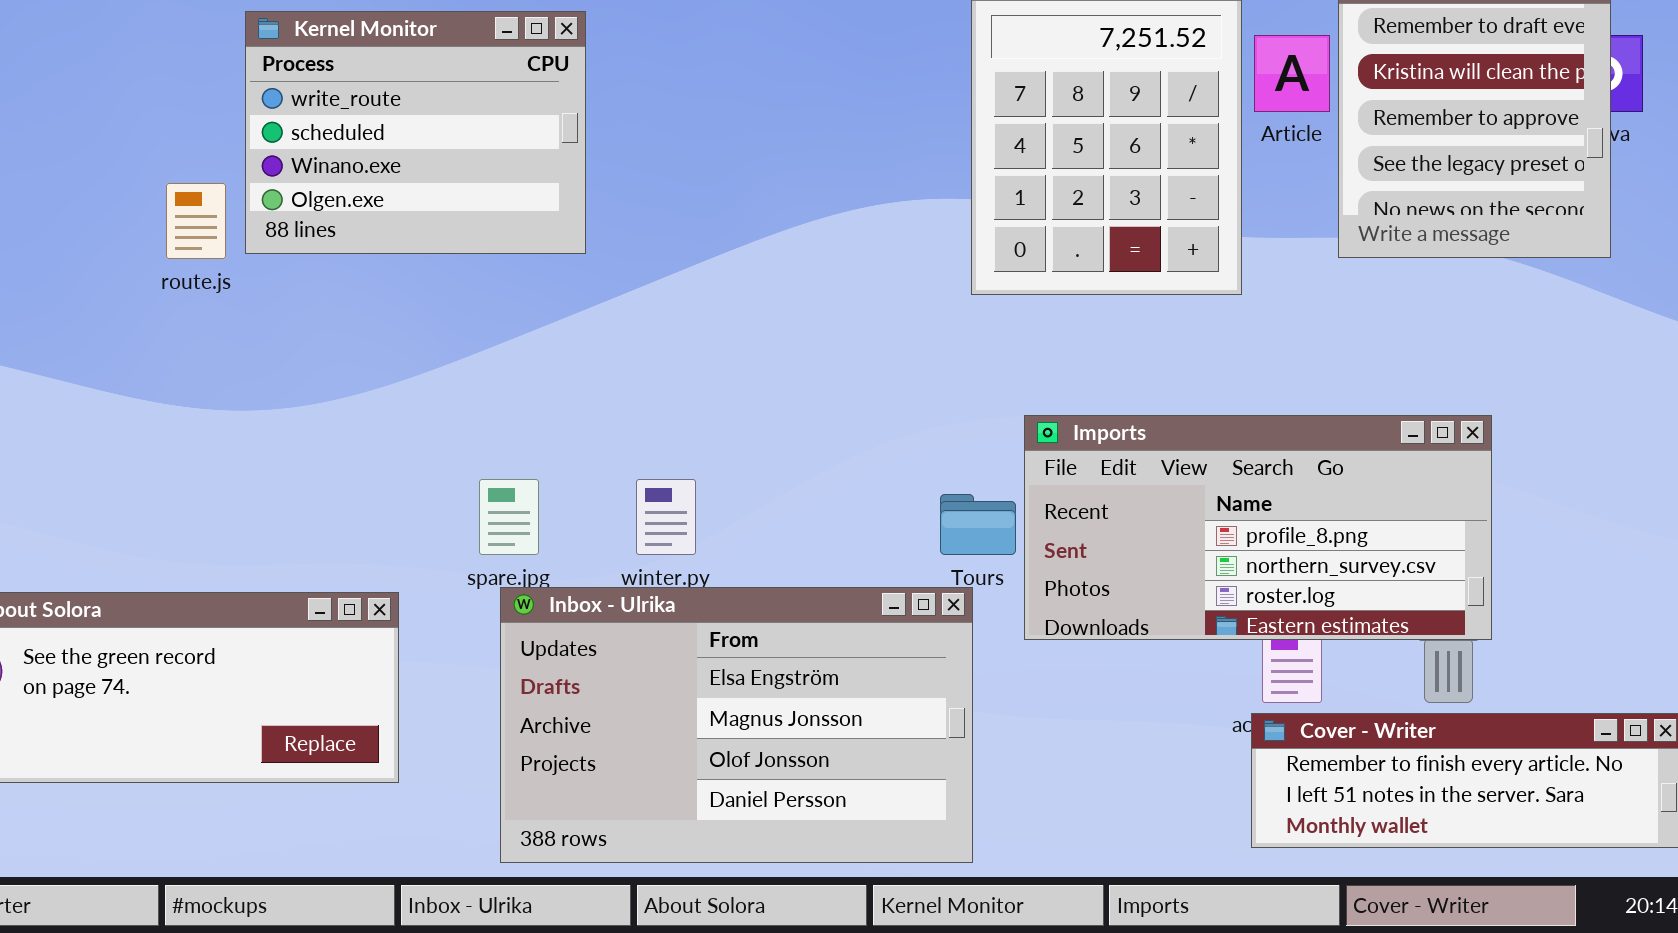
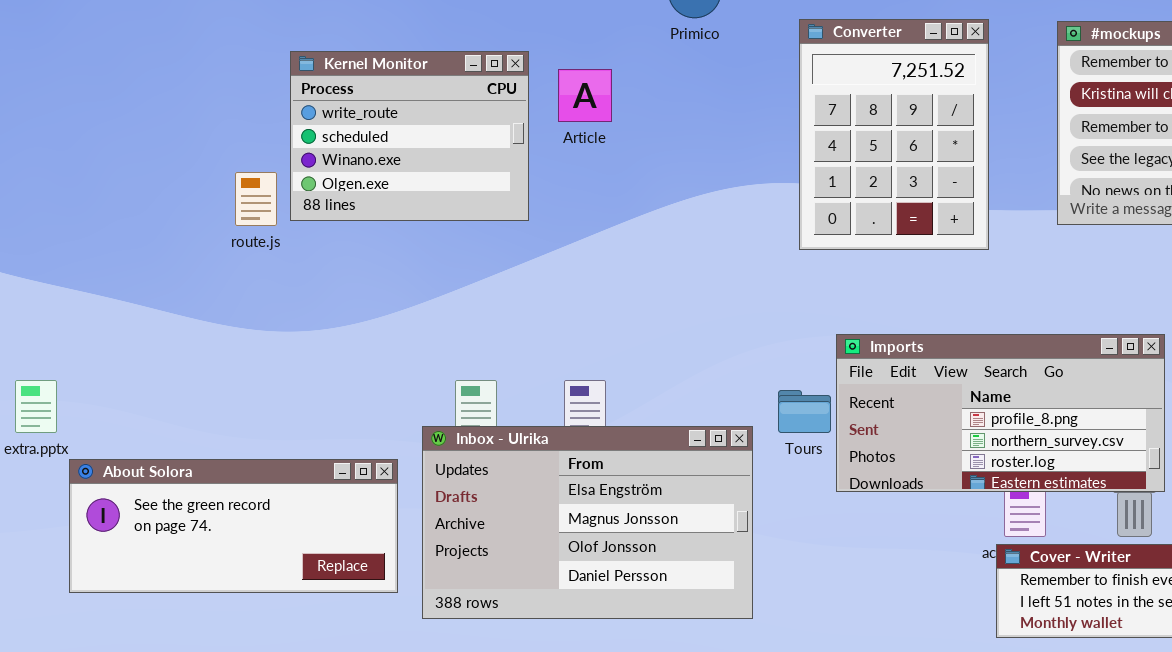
Article: [1254,35,1330,112] -> [558,69,612,122], moved
Inbox - Ulrika: [500,587,973,863] -> [422,426,753,619], moved

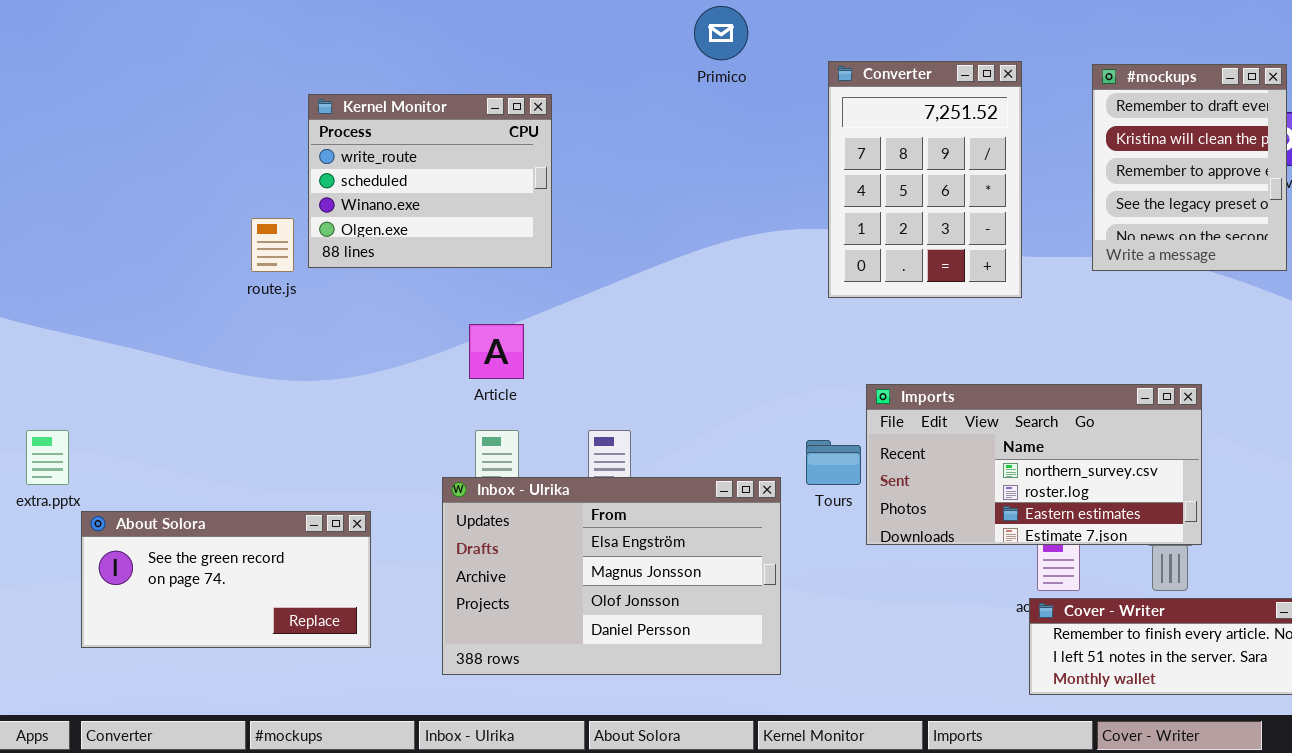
Article: [558,69,612,122] -> [469,324,524,379], moved
Imports: [836,334,1165,492] -> [866,384,1202,545], scrolled down 1 row
About Solora: [69,459,398,593] -> [81,511,371,648], resized

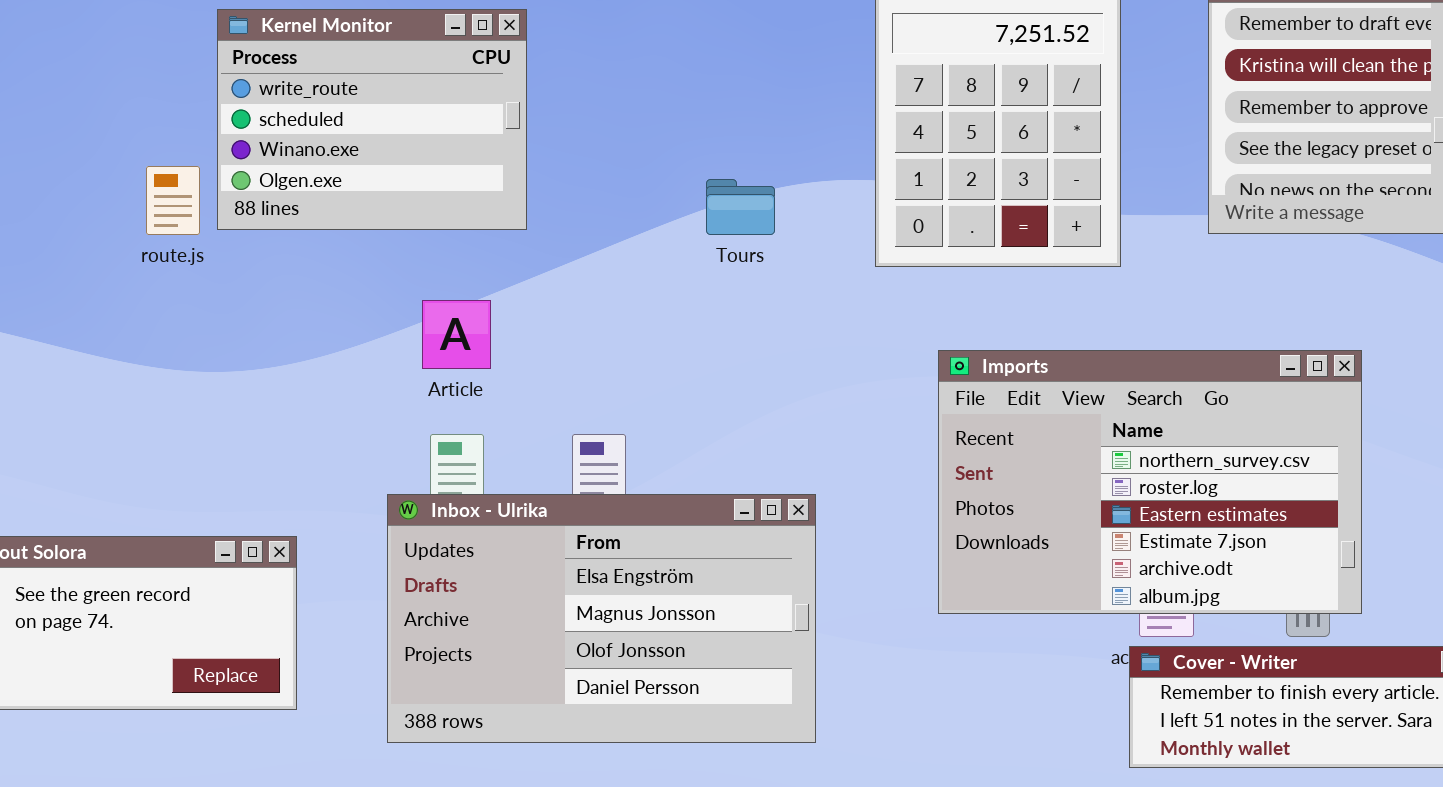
Imports: [866,384,1202,545] -> [938,350,1362,614], moved, resized
Tours: [806,440,861,485] -> [706,179,775,235], moved

